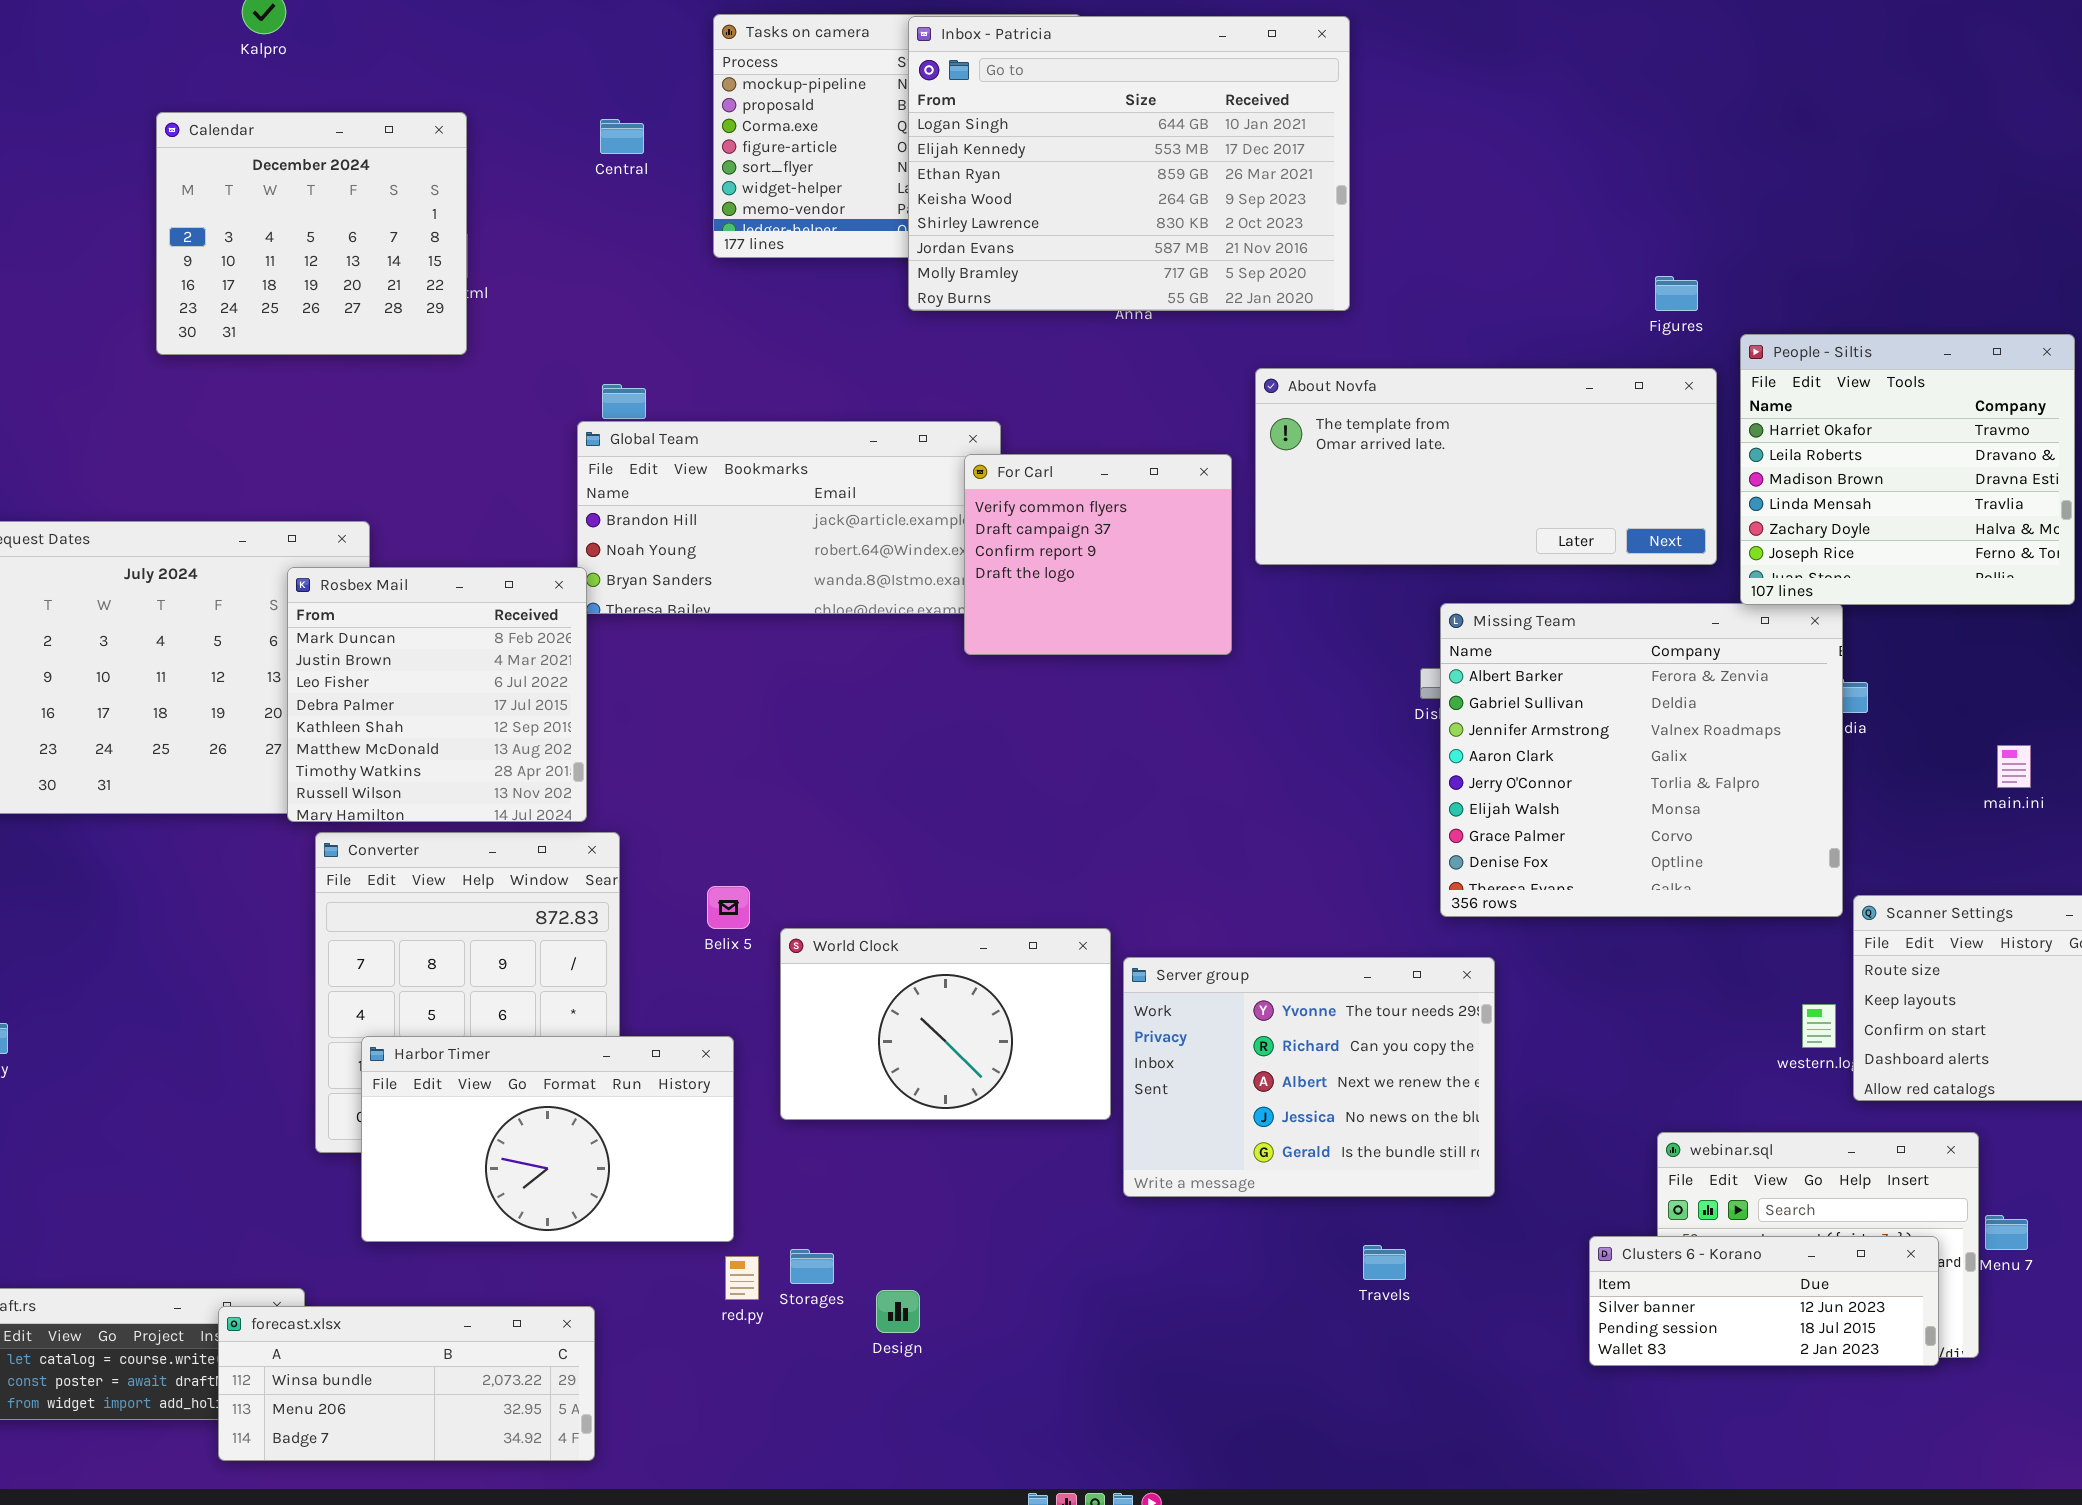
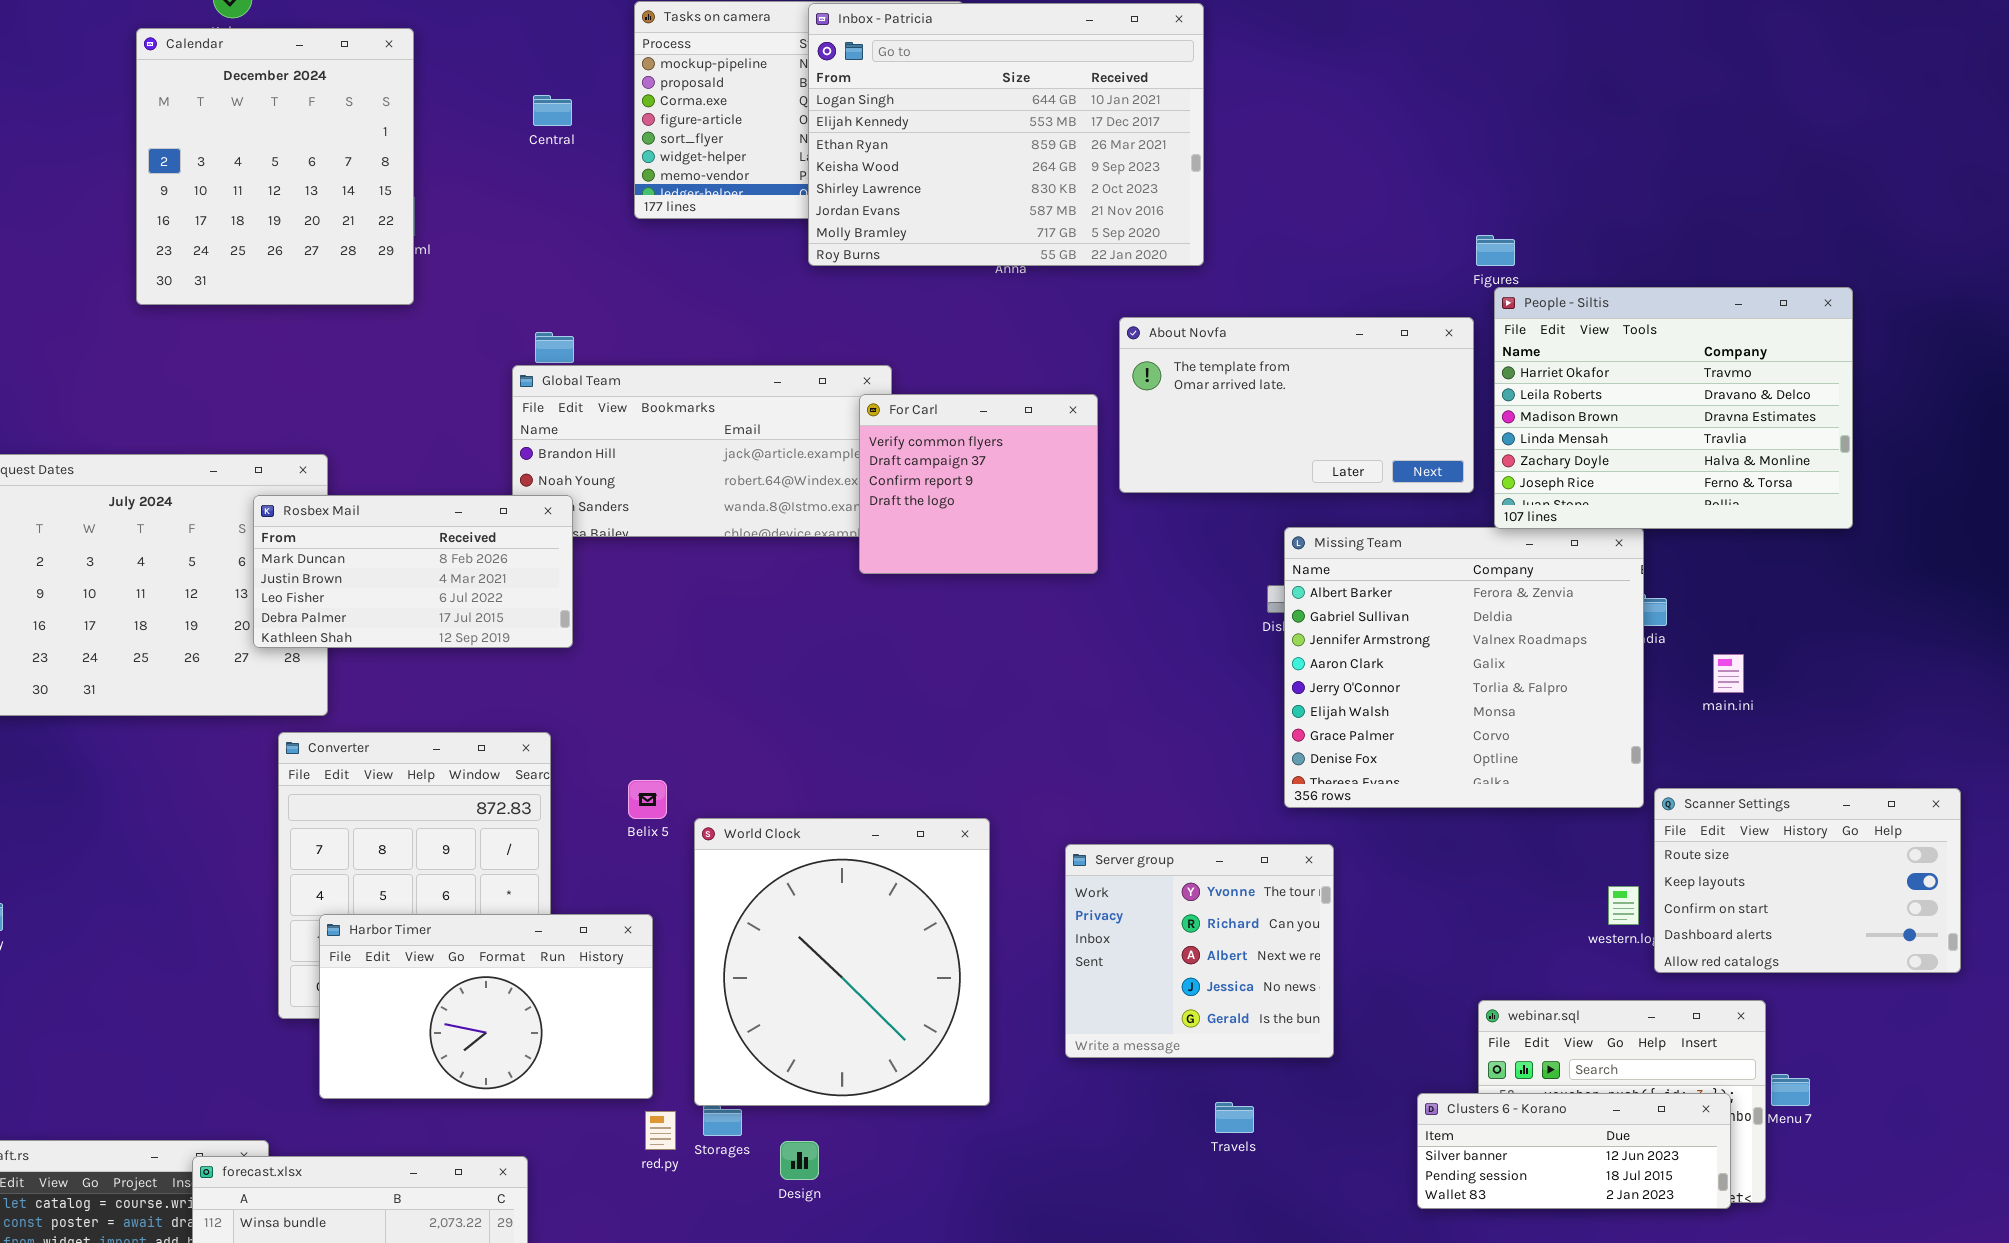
Calendar: [156,112,467,355] -> [136,28,414,305], resized
People - Siltis: [1740,334,2075,605] -> [1494,287,1853,529], resized
About Novfa: [1255,368,1717,565] -> [1119,317,1474,493], resized
Rosbex Mail: [287,567,587,822] -> [253,495,573,648], resized
main.ini: [1997,745,2031,788] -> [1713,654,1744,693], moved
World Clock: [780,928,1111,1120] -> [694,818,990,1106], resized
Server group: [1123,957,1495,1197] -> [1065,844,1334,1058], resized

